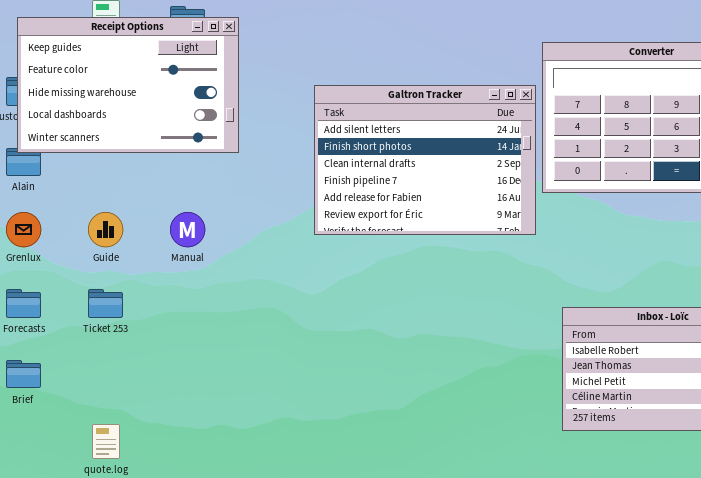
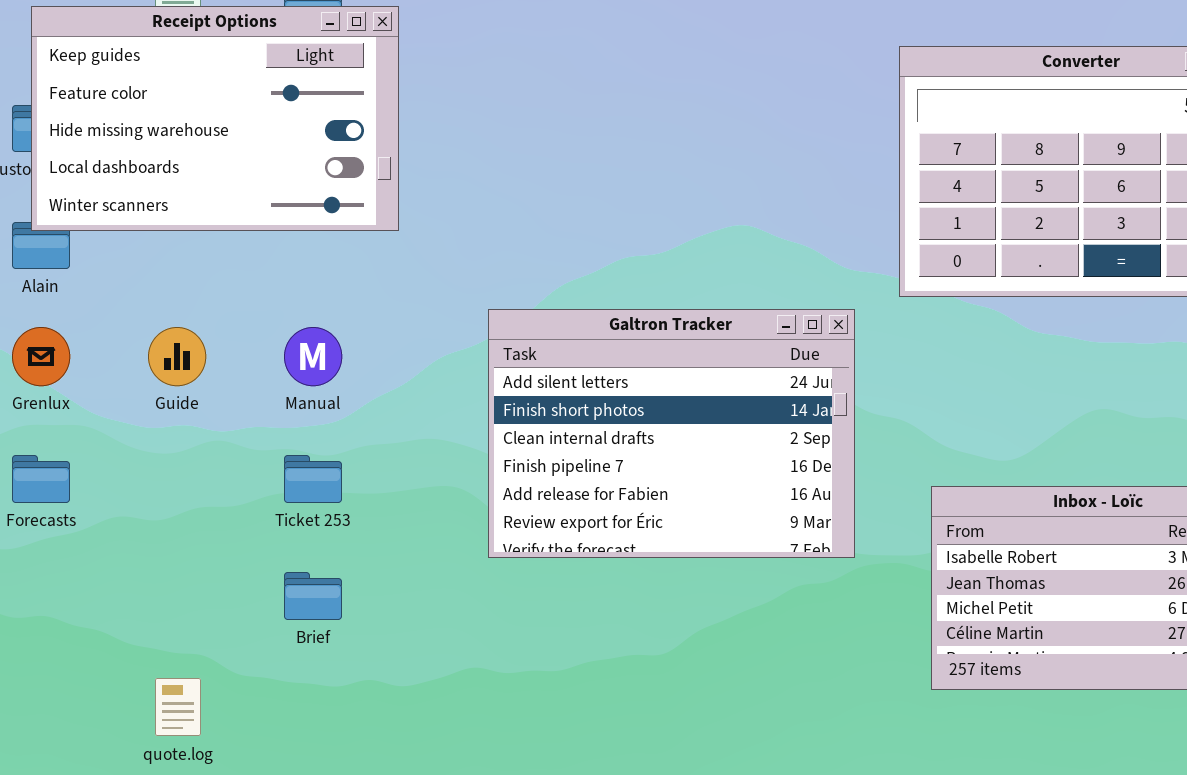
Galtron Tracker: [314,85,536,235] -> [488,309,855,558], moved
Ticket 253: [88,289,123,318] -> [284,455,342,503], moved
Brief: [6,360,41,388] -> [284,572,342,620], moved

